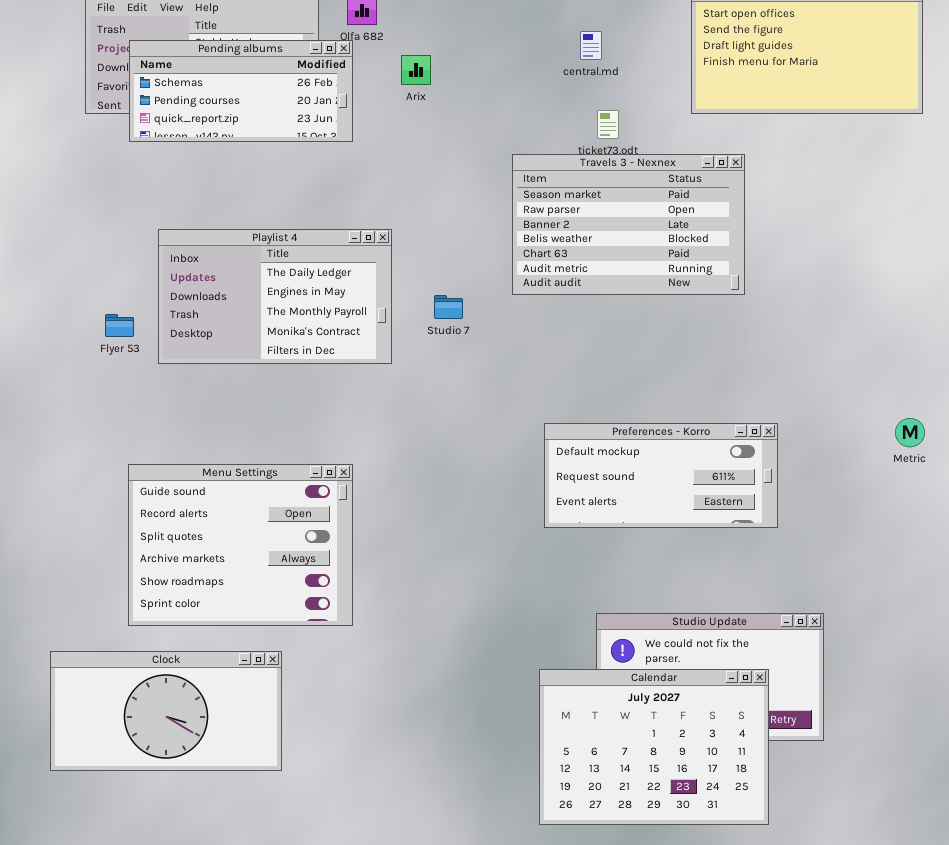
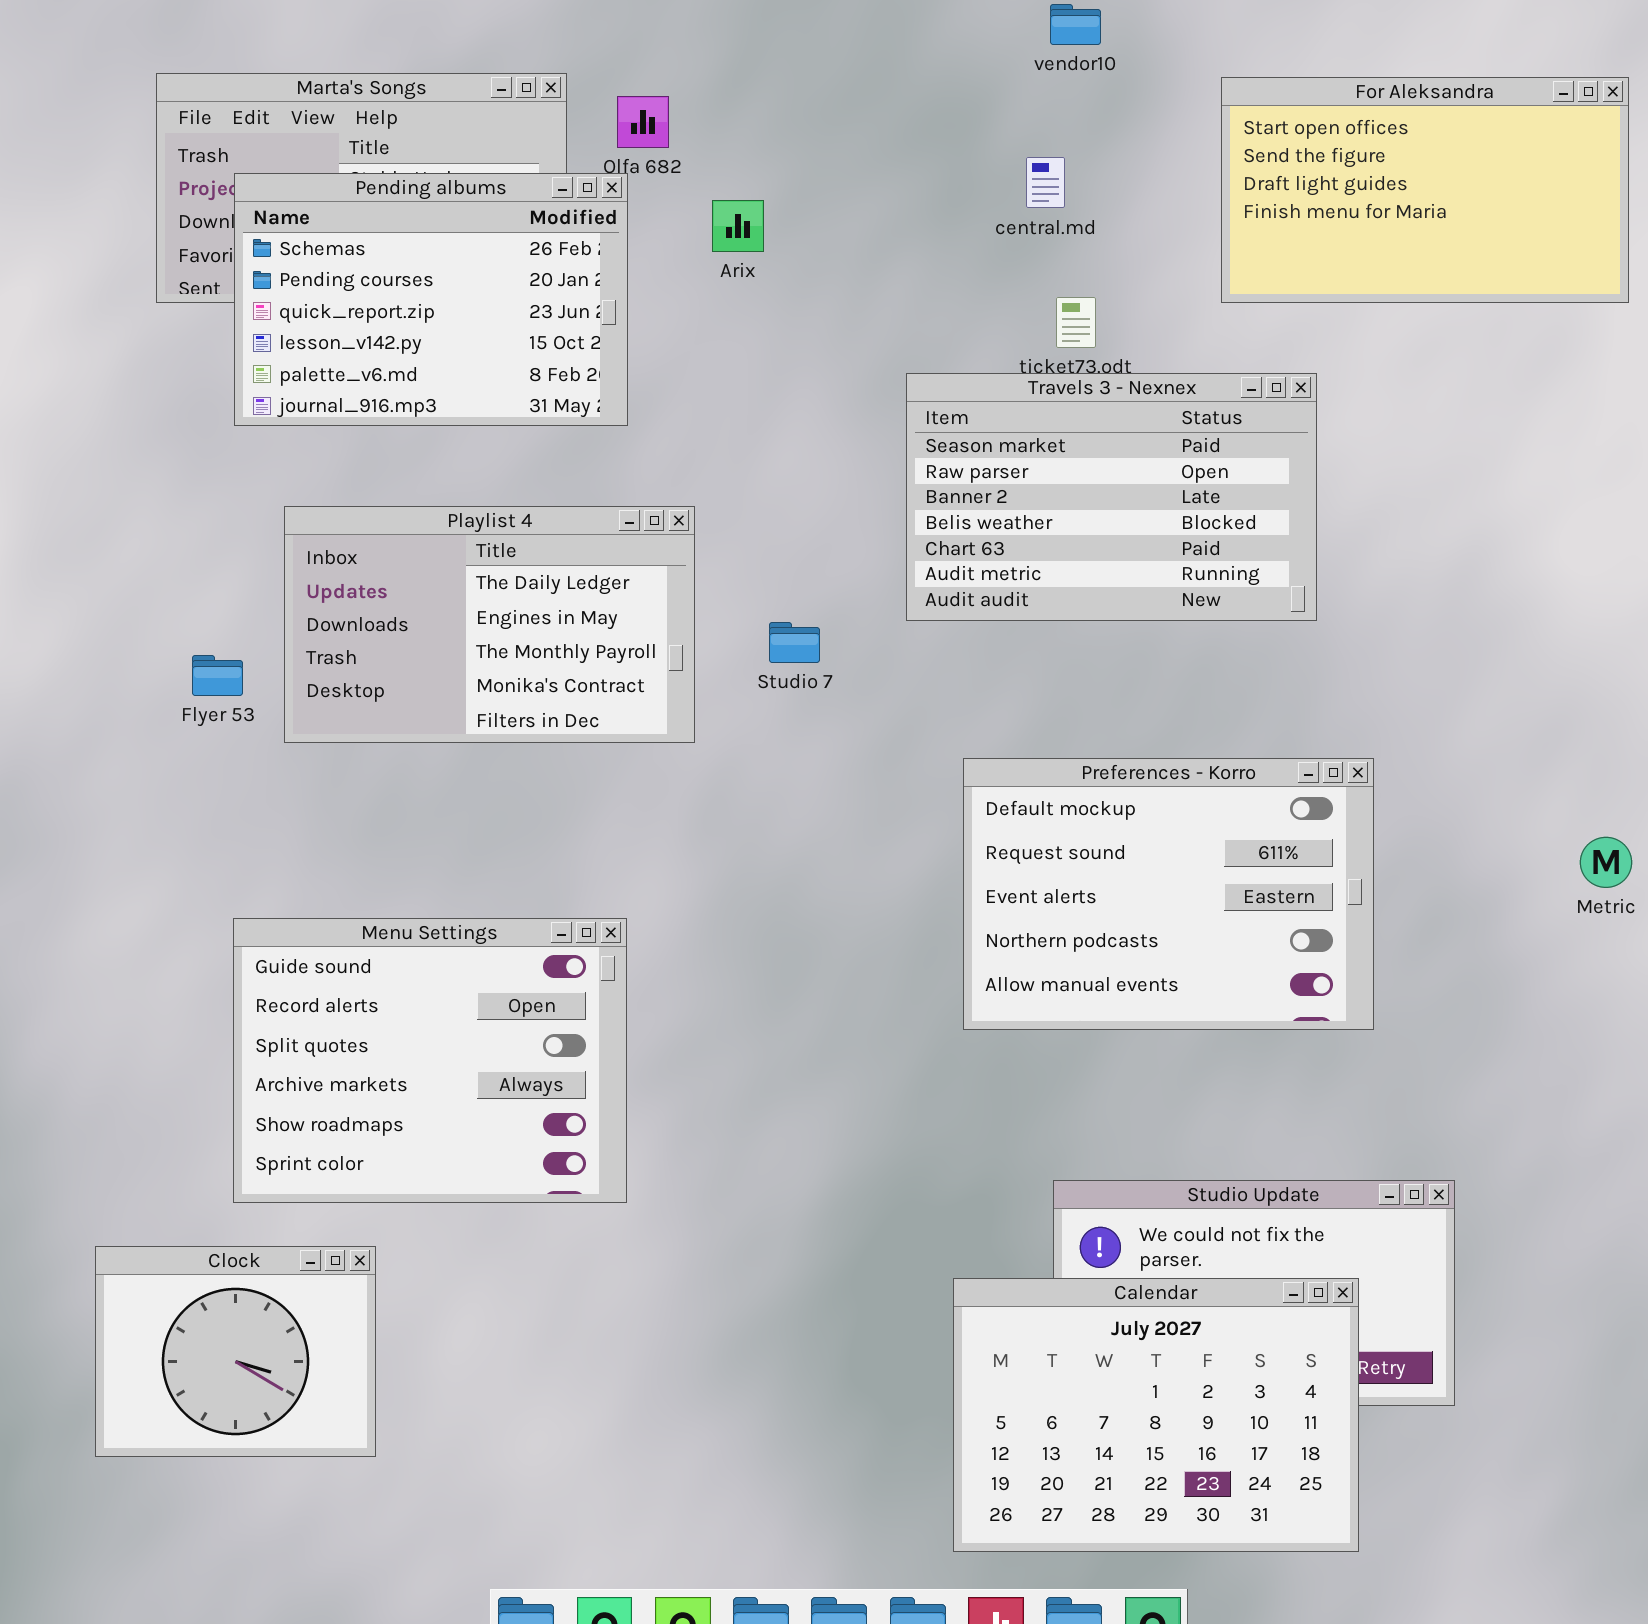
Pending albums: [129,40,353,142] -> [234,173,628,426], resized
Preferences - Korro: [544,423,778,528] -> [963,758,1374,1030], resized
Clock: [50,651,282,771] -> [95,1246,376,1457], resized

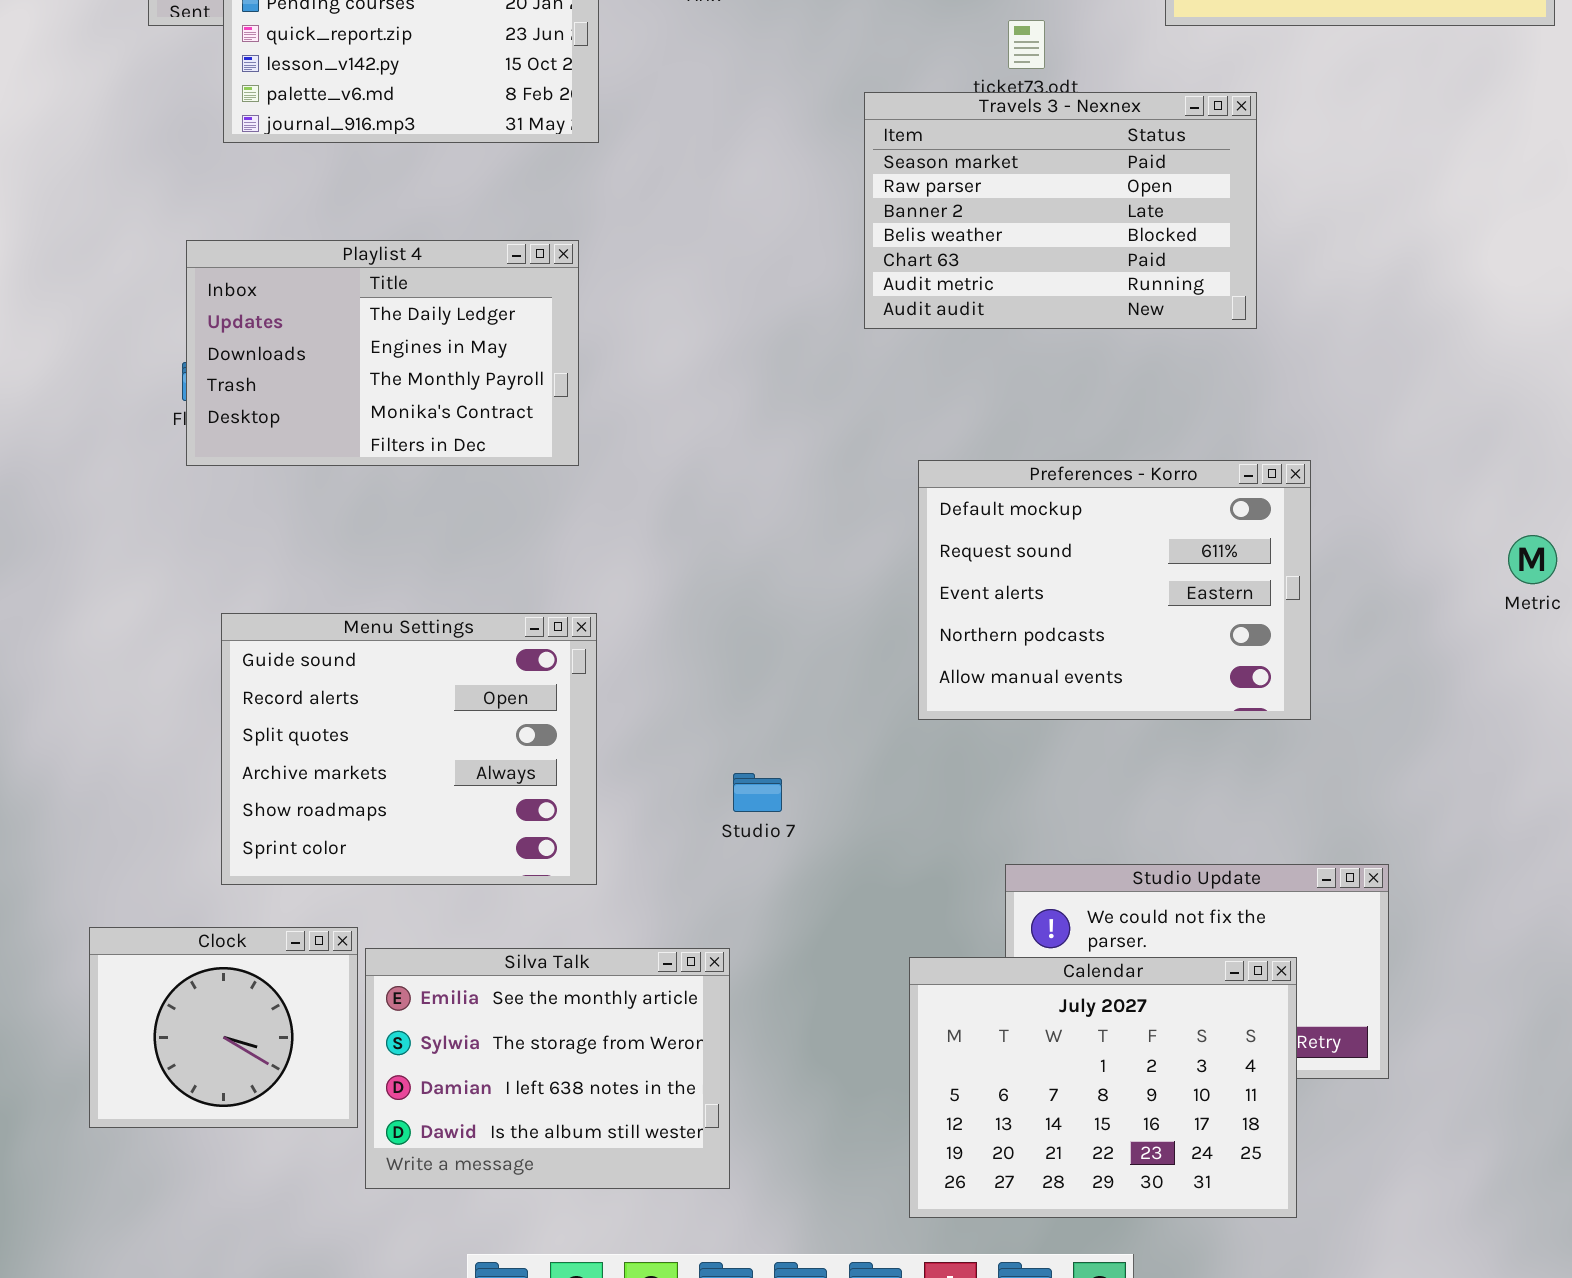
Playlist 4: [284,506,695,743] -> [186,240,579,466], moved
Studio 7: [769,622,820,663] -> [733,773,782,812], moved
Silva Talk: none -> [365,948,730,1189], opened

